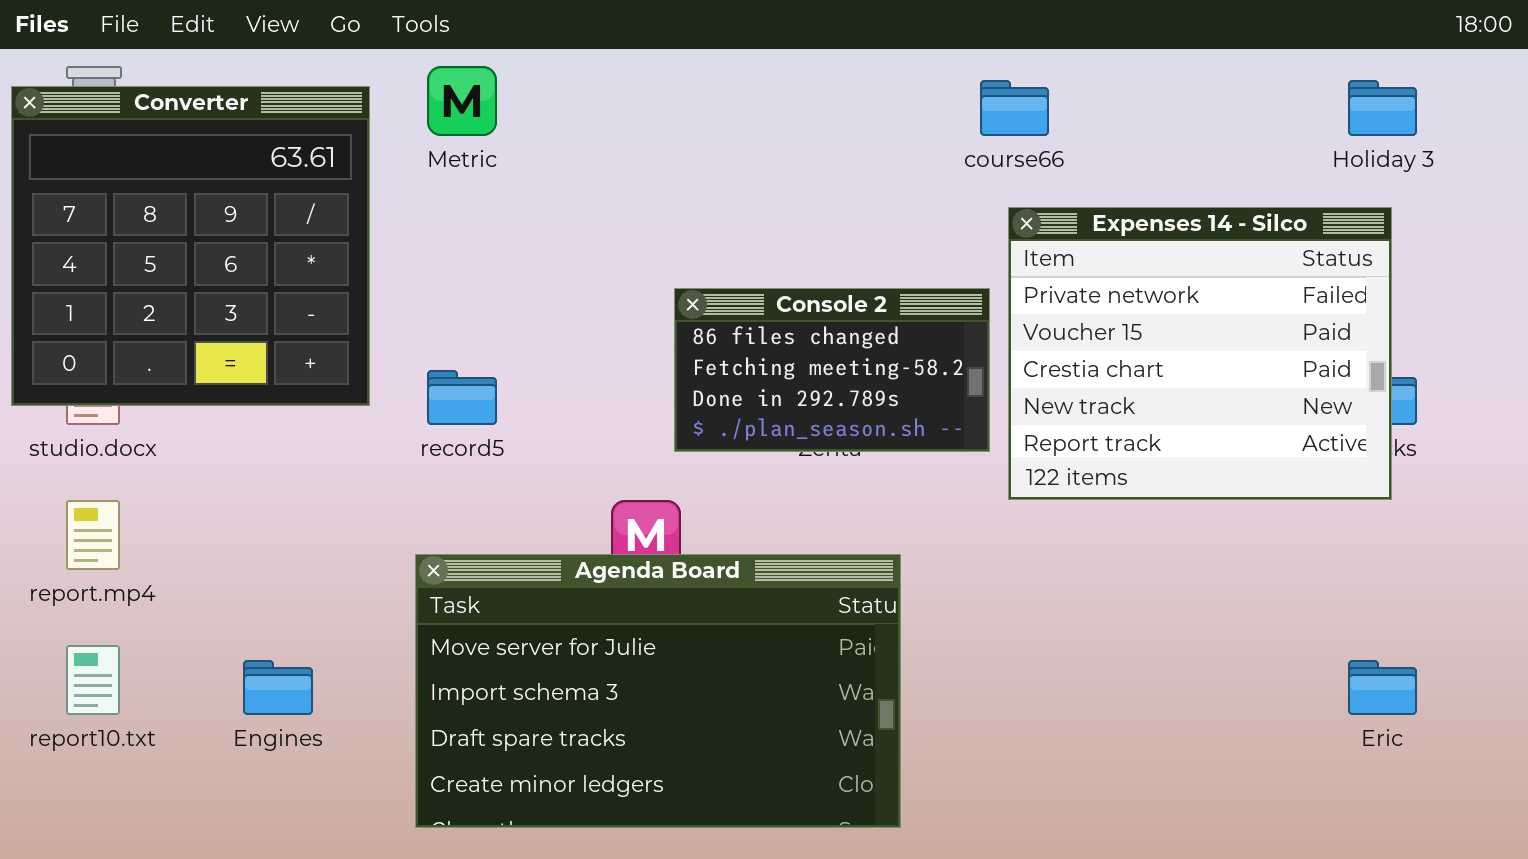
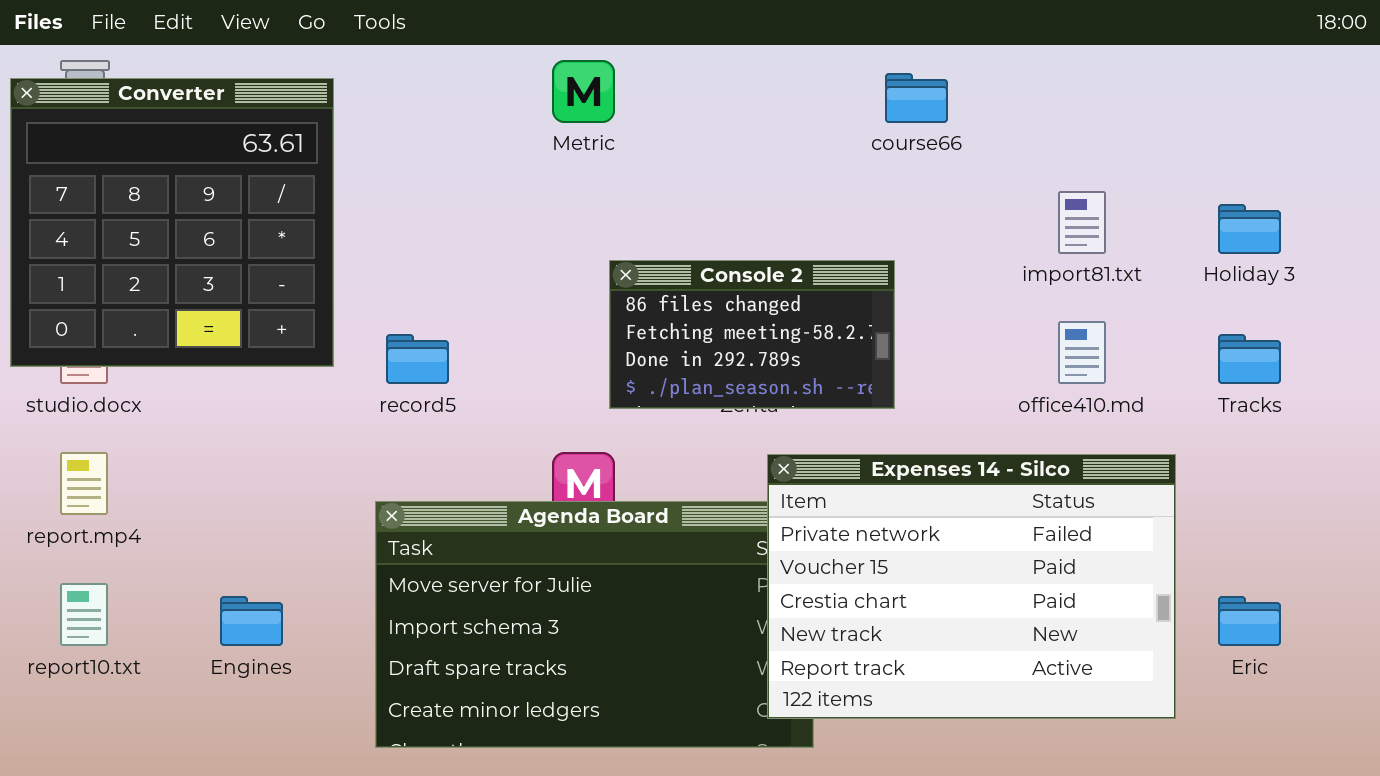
Metric: [427,66,497,136] -> [552,60,615,123], moved
Holiday 3: [1348,80,1417,136] -> [1218,204,1281,254], moved
Expenses 14 - Silco: [1008,207,1392,500] -> [767,454,1176,719], moved, resized

